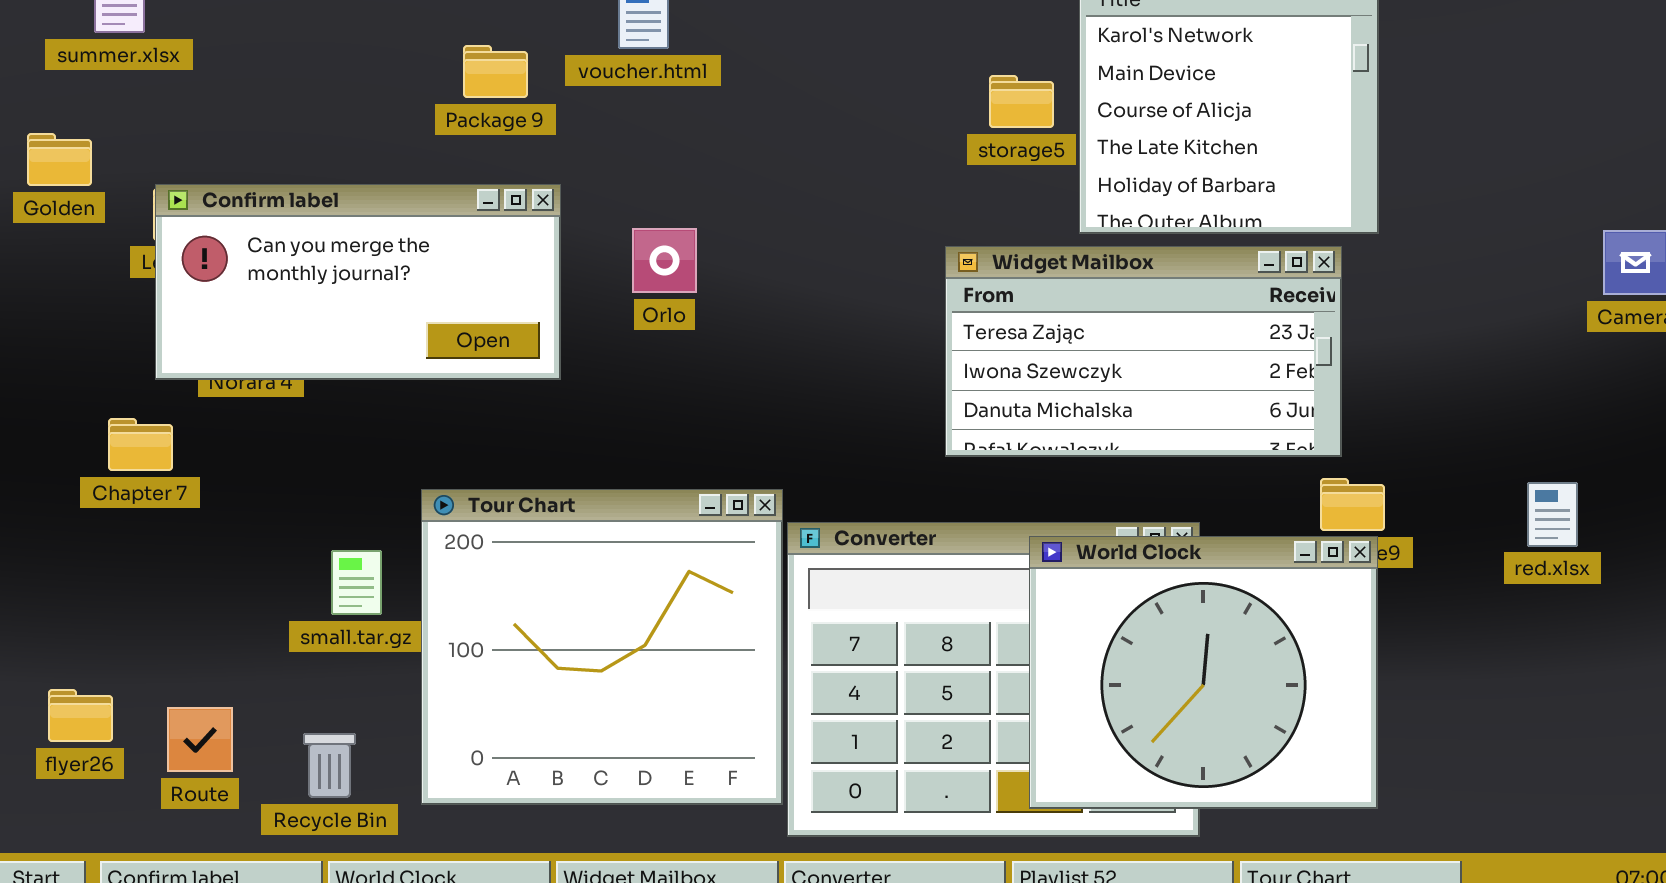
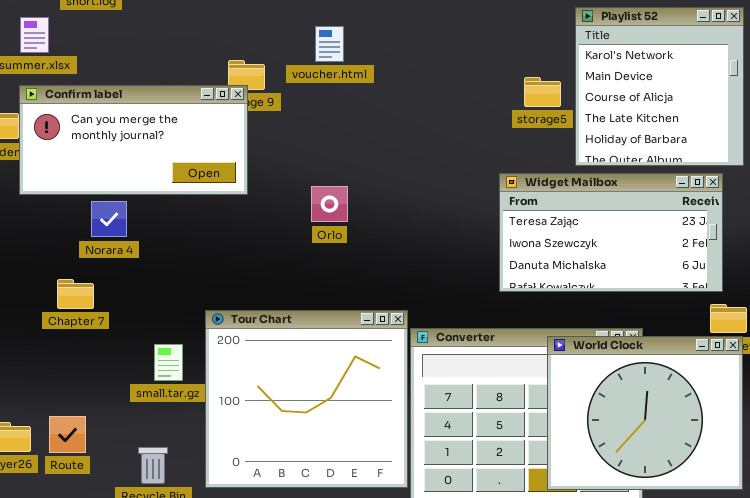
Confirm label: [155,184,561,380] -> [19,85,248,195], moved
Orlo: [632,228,697,293] -> [311,186,348,222], moved
Chapter 7: [108,418,173,471] -> [57,279,94,309], moved
Route: [167,707,233,772] -> [49,416,86,453], moved

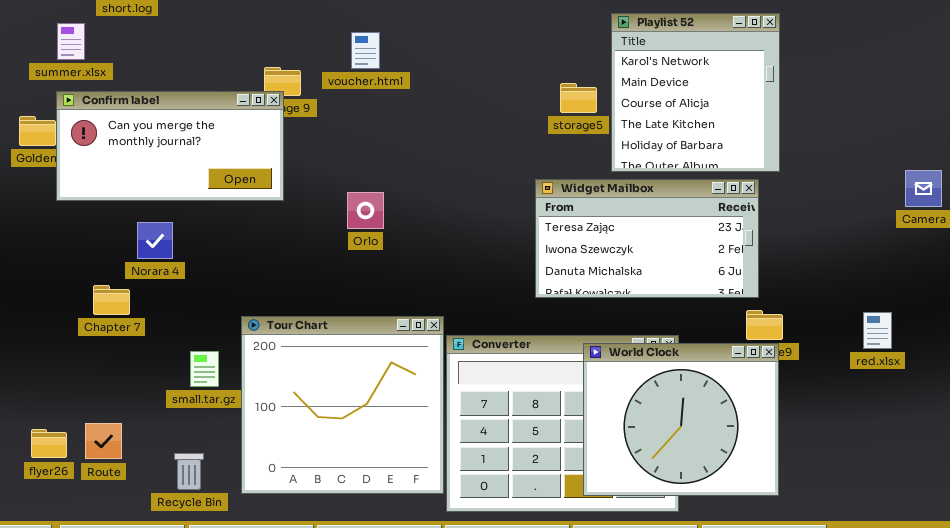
Norara 4: [91,201,127,237] -> [137,222,173,259], moved

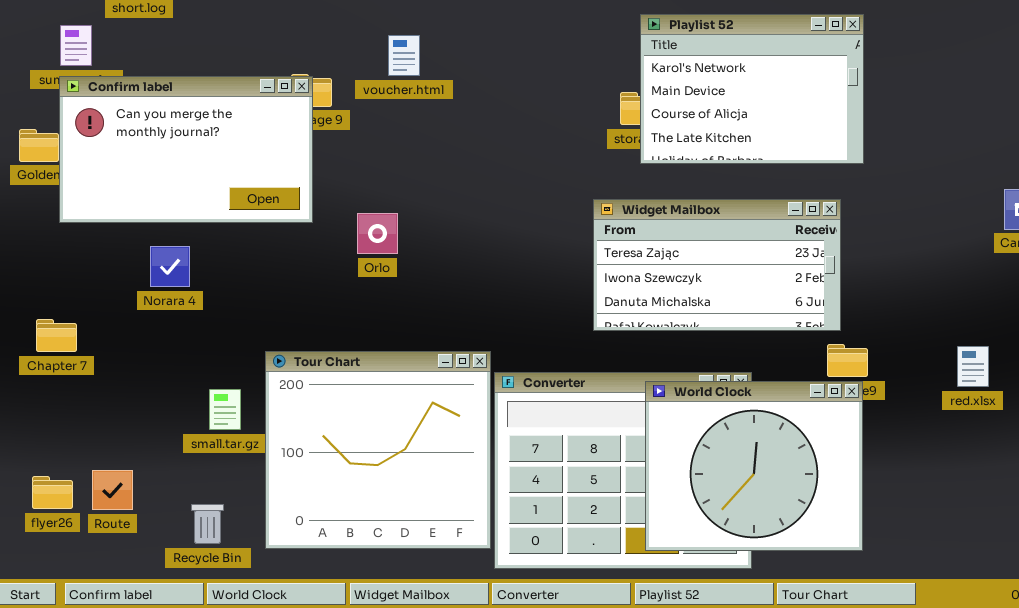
Playlist 52: [611,13,780,172] -> [640,14,864,164], resized
Confirm label: [56,91,284,201] -> [59,76,313,223], resized
Orlo: [347,192,384,229] -> [357,213,398,254], moved
Chapter 7: [93,285,130,315] -> [36,319,77,352], moved

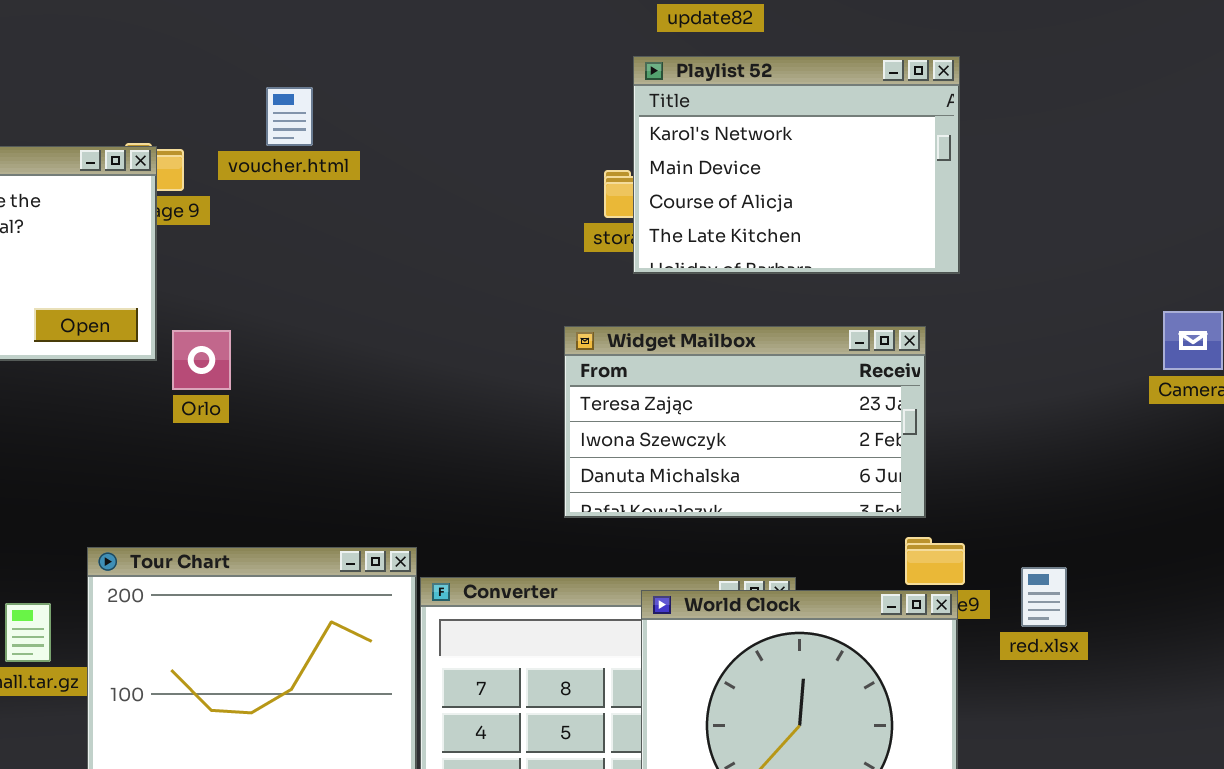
Orlo: [357,213,398,254] -> [172,330,231,390], moved
red.xlsx: [957,346,989,387] -> [1021,567,1067,627], moved

